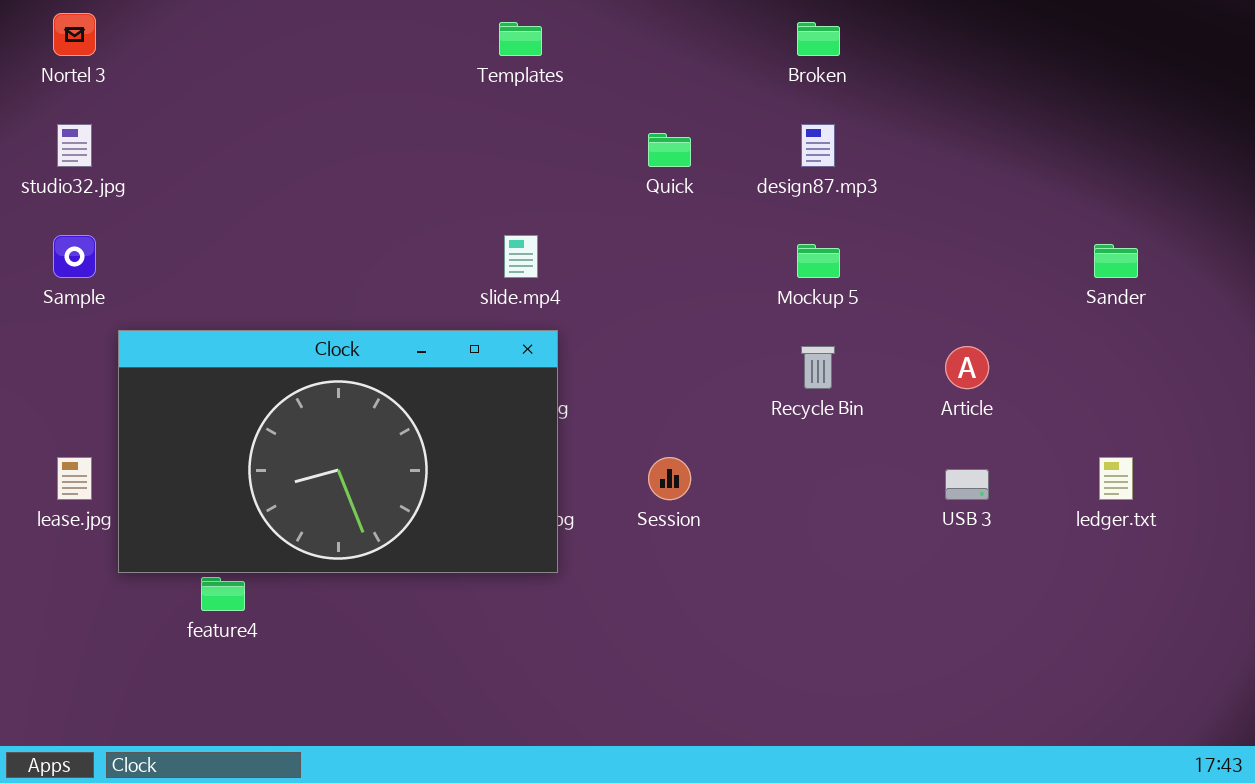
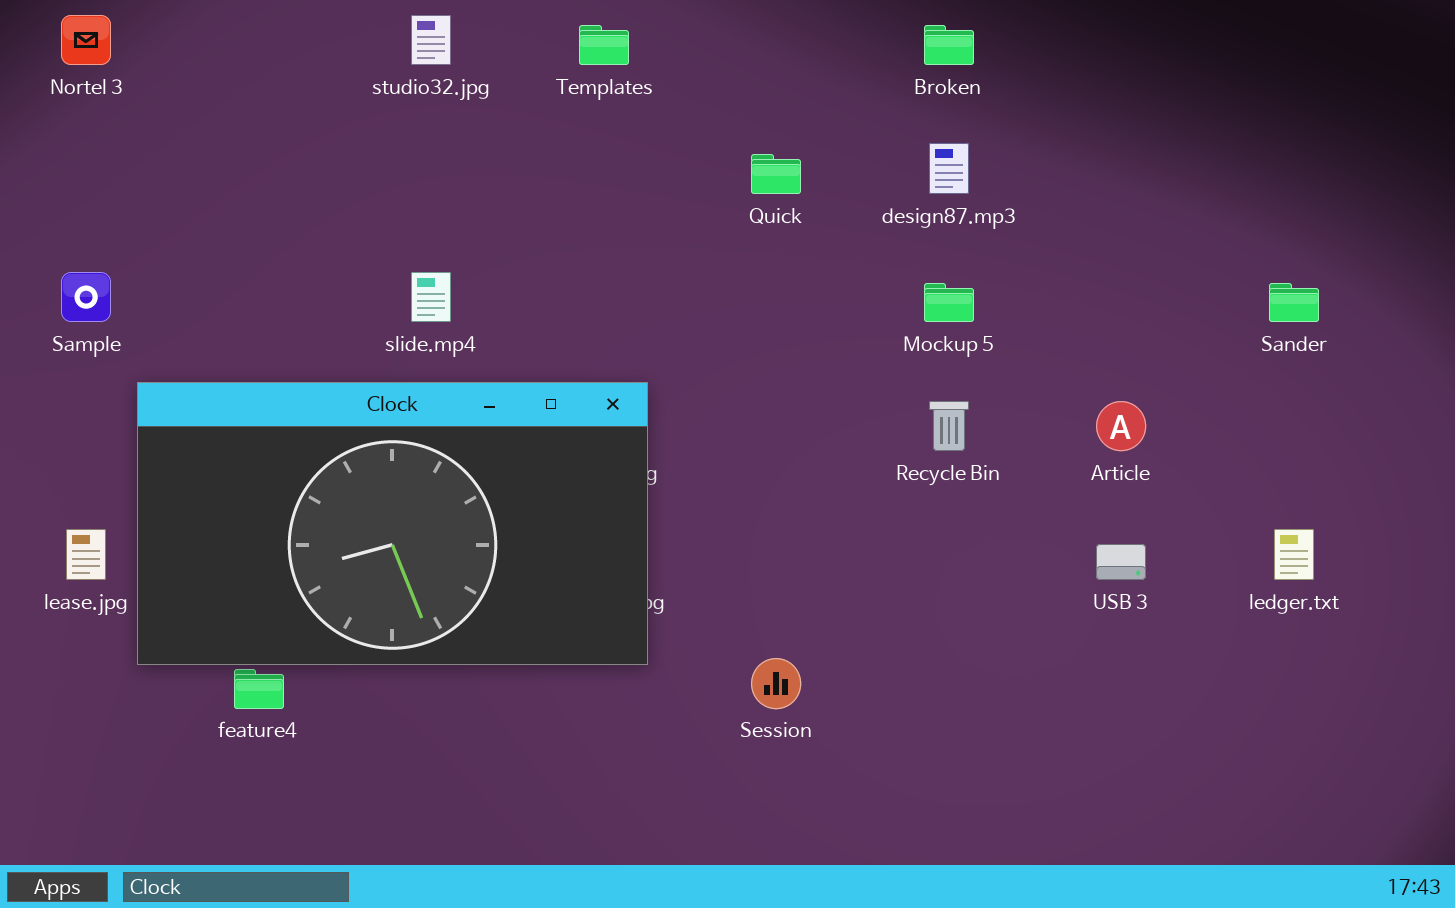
studio32.jpg: [57,124,92,167] -> [411,15,451,65], moved
slide.mp4: [504,235,538,278] -> [411,272,451,322], moved
Session: [648,457,691,500] -> [751,658,801,709], moved

